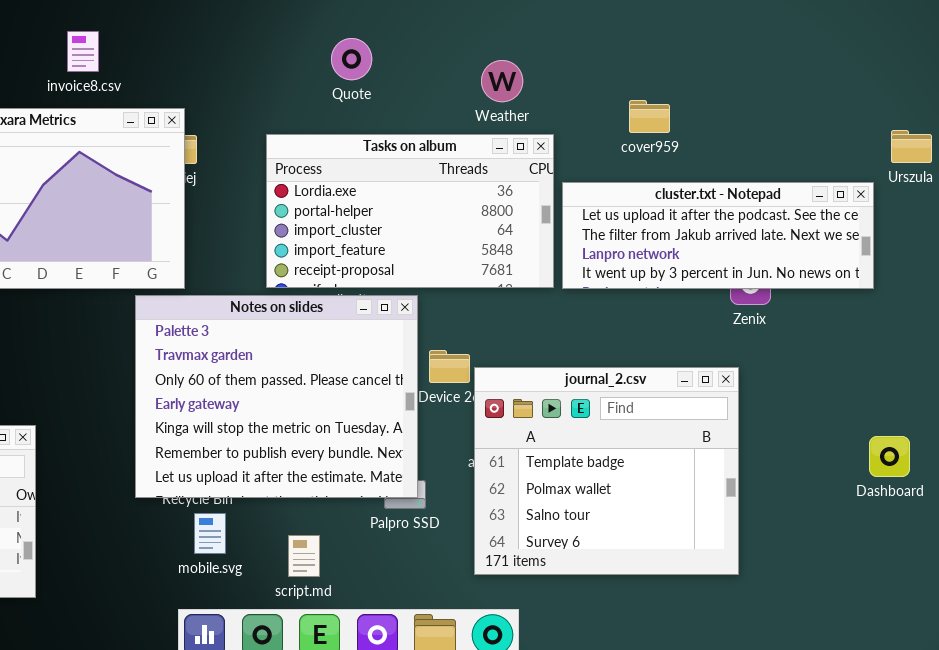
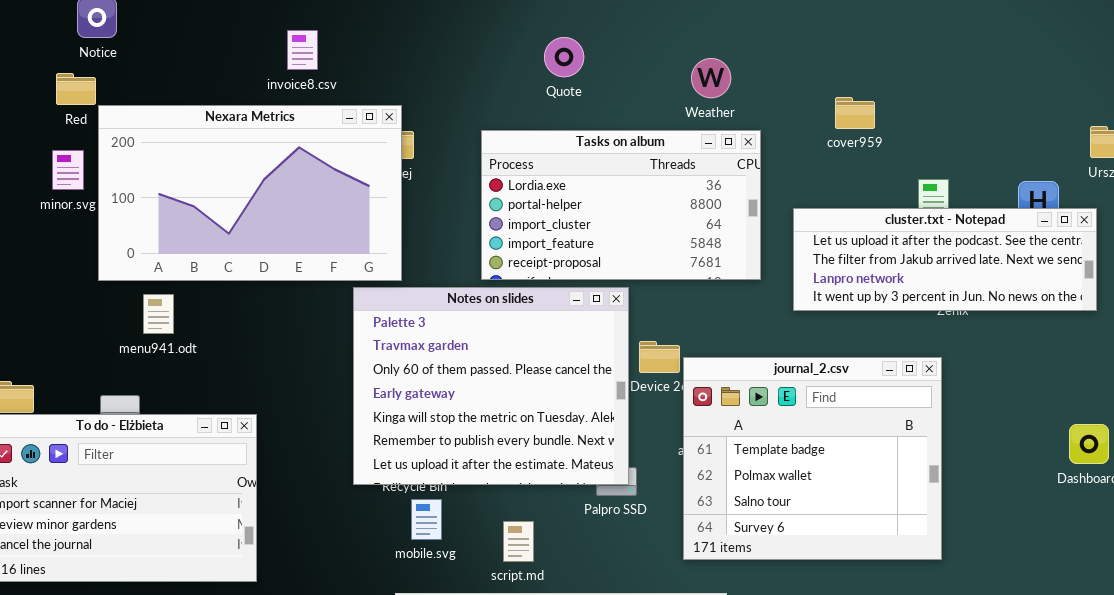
cluster.txt - Notepad: [562,182,874,289] -> [793,208,1097,311], moved

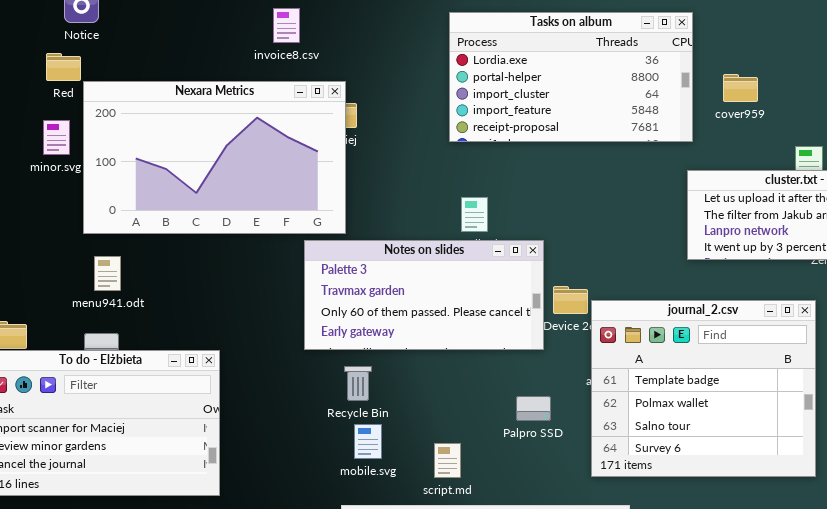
invoice8.csv: [287,30,318,70] -> [273,8,300,43], moved
Tasks on album: [481,130,761,280] -> [449,12,693,142], moved
Notes on slides: [353,287,629,485] -> [304,240,544,350], resized
menu941.odt: [143,294,174,334] -> [94,256,121,291], moved

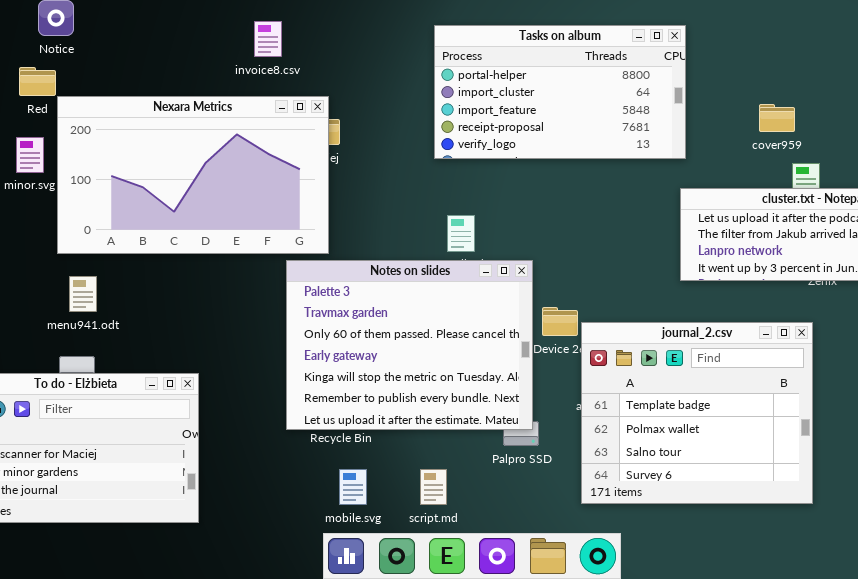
Tasks on album: [449,12,693,142] -> [434,25,686,159], scrolled down 1 row
cover959: [723,74,758,102] -> [759,104,795,132], moved
Notes on slides: [304,240,544,350] -> [286,260,533,430], resized
mobile.svg: [354,424,382,459] -> [339,469,367,505], moved

